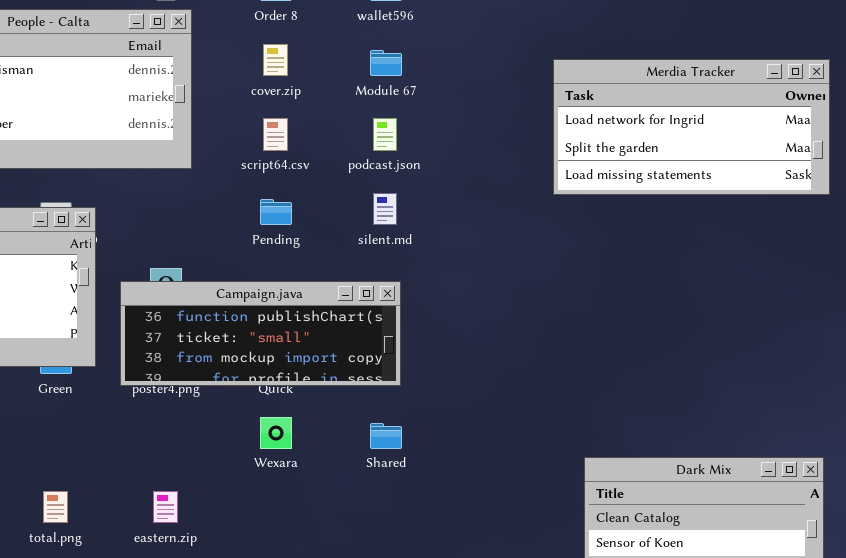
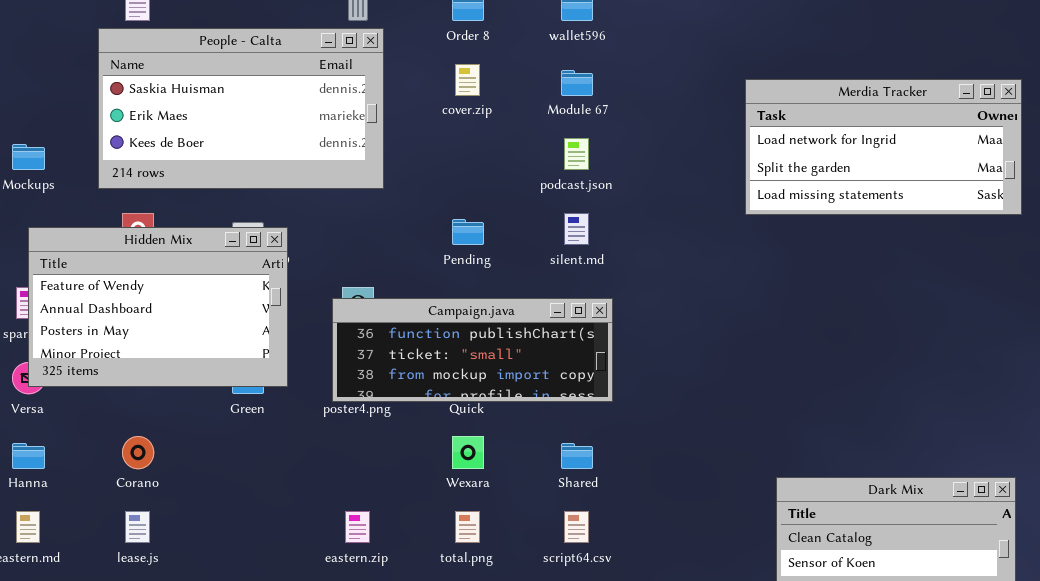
script64.csv: [263,118,288,151] -> [564,511,589,543], moved
Campaign.java: [120,281,401,386] -> [332,298,613,402], moved
total.png: [43,491,68,523] -> [455,511,480,543], moved

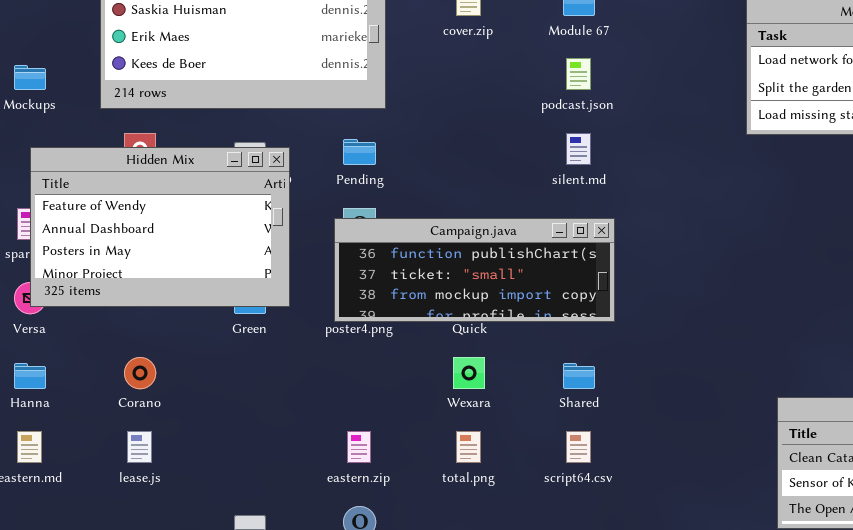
Pending: [452,219,484,245] -> [343,139,376,165], moved

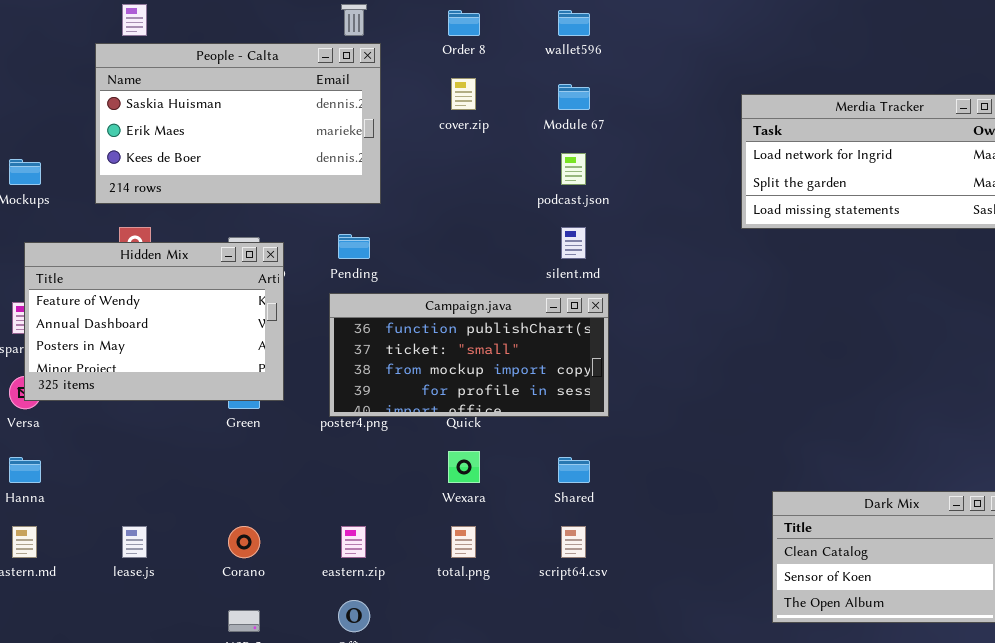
Campaign.java: [334,218,615,322] -> [329,293,609,417], resized
Corano: [124,357,156,389] -> [228,526,260,558], moved

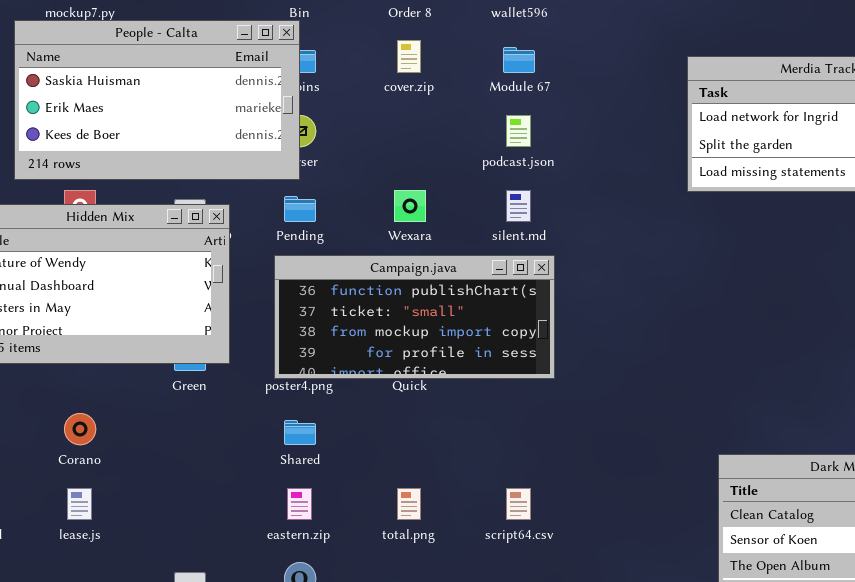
People - Calta: [95,43,381,204] -> [14,20,300,180], moved
Wexara: [448,451,480,483] -> [394,190,426,222], moved
Shared: [558,457,590,483] -> [284,420,316,445], moved
Corano: [228,526,260,558] -> [64,413,96,445], moved

